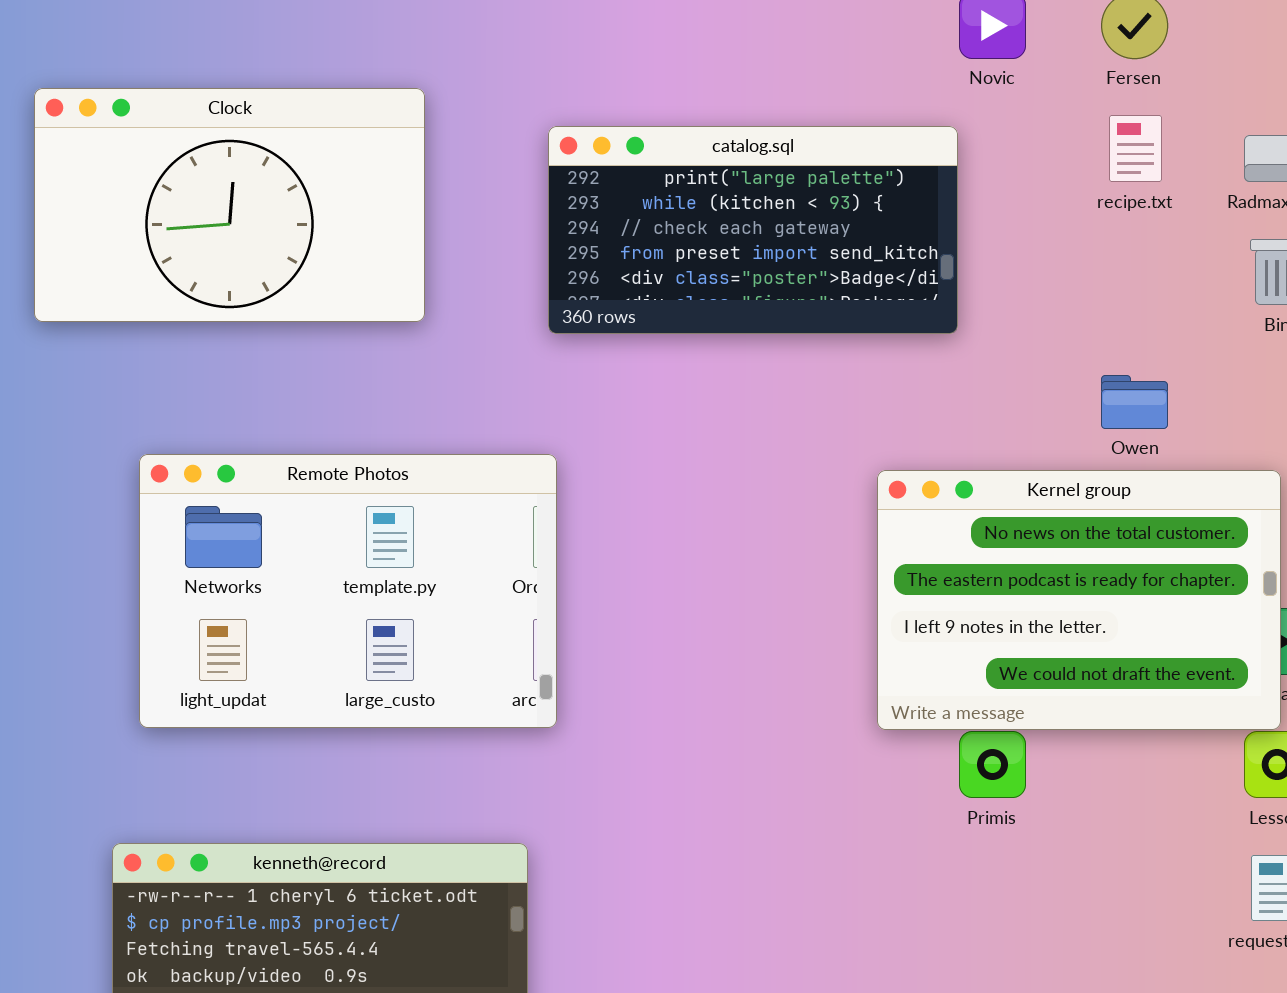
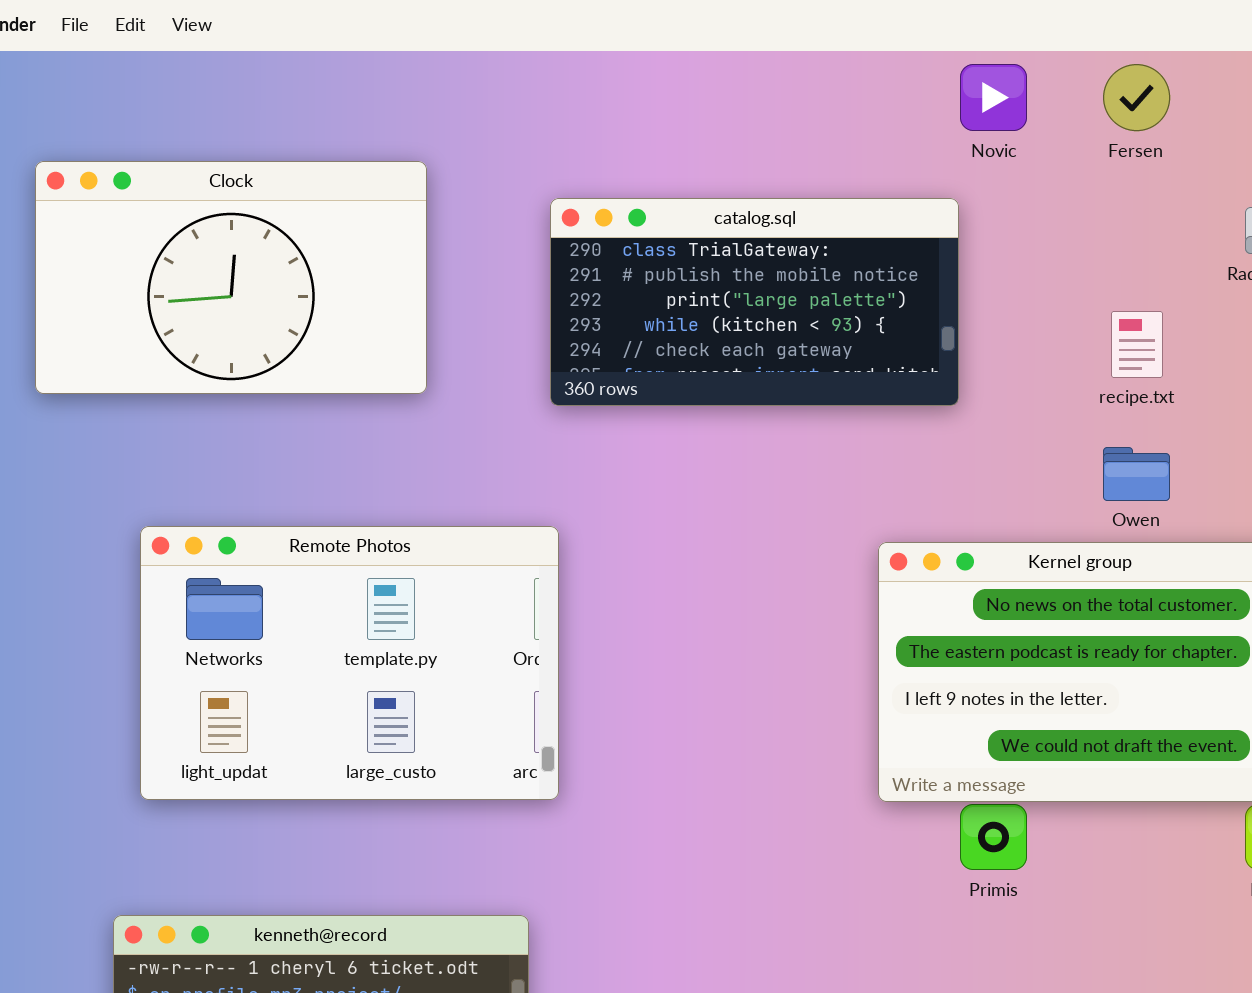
recipe.txt: [1109,115,1162,182] -> [1111,311,1163,378], moved
catalog.sql: [548,126,958,334] -> [550,198,959,406], scrolled up 2 rows

